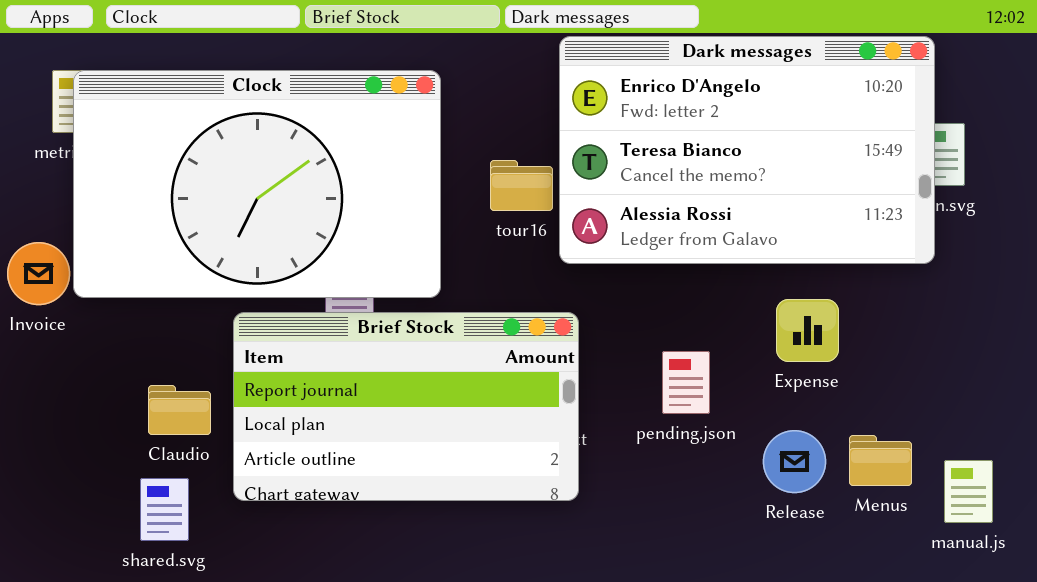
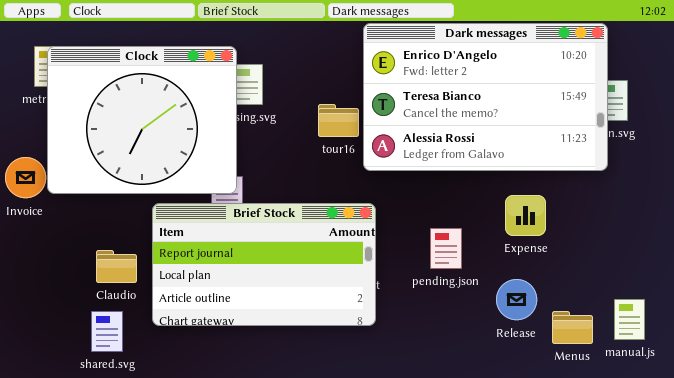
Clock: [73,70,441,298] -> [47,46,237,194], resized
Menus: [849,435,912,486] -> [552,311,593,344], moved

